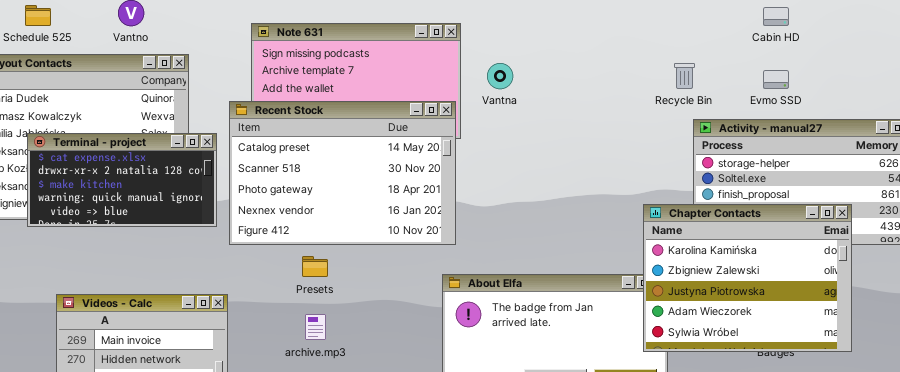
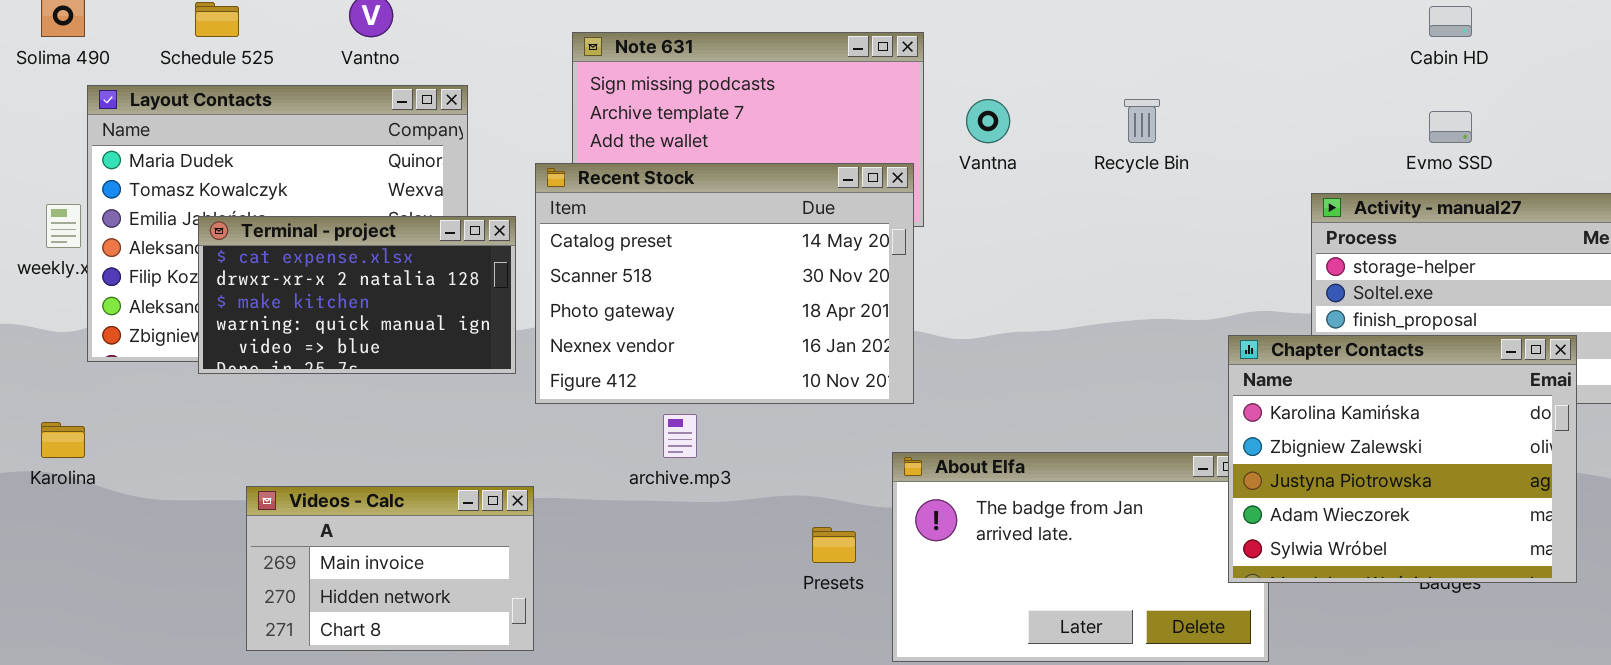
Recycle Bin: [674,63,695,89] -> [1124,99,1160,143], moved
Presets: [302,256,328,277] -> [812,527,856,563], moved
archive.mp3: [305,314,326,340] -> [663,414,697,458], moved

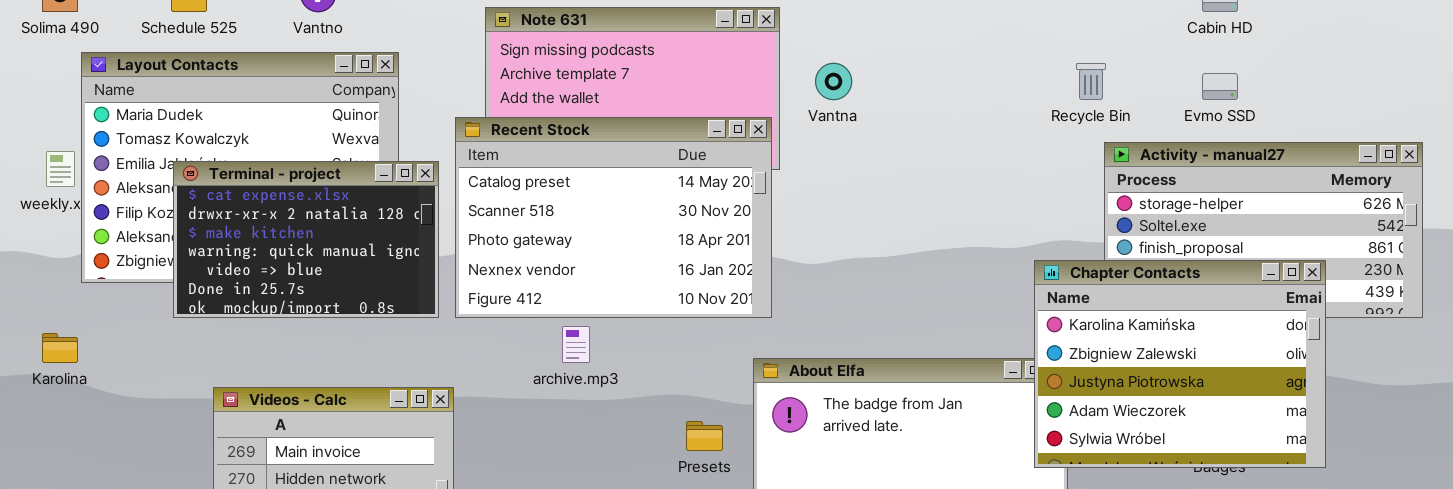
Recycle Bin: [1124,99,1160,143] -> [1076,63,1106,100], moved
Terminal - project: [198,216,516,374] -> [173,161,439,318], resized

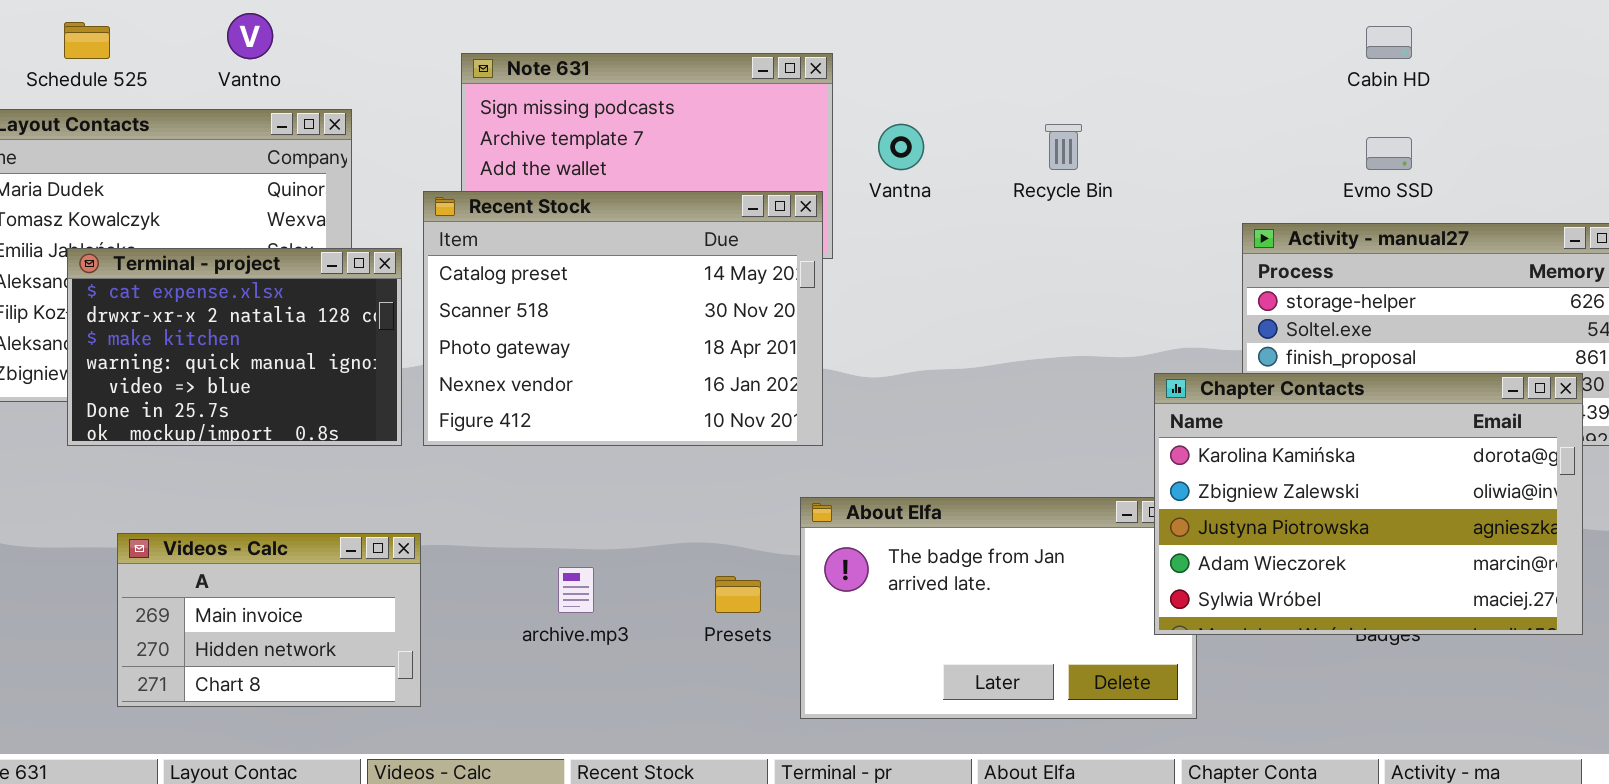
Recycle Bin: [1076,63,1106,100] -> [1045,124,1082,170], moved
Chapter Contacts: [1034,260,1326,468] -> [1154,373,1583,635], resized
archive.mp3: [562,326,590,363] -> [558,567,594,613], moved

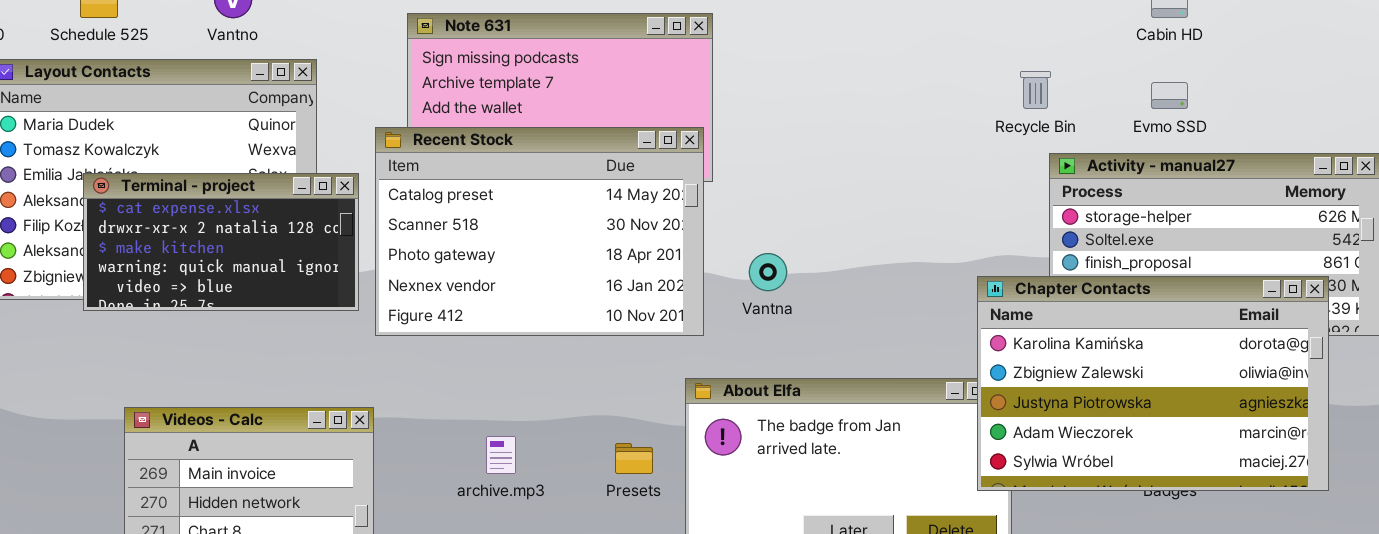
Vantna: [878,124,924,170] -> [749,253,787,291], moved
Recycle Bin: [1045,124,1082,170] -> [1020,71,1051,109], moved
Terminal - project: [67,248,402,446] -> [83,173,359,311], resized

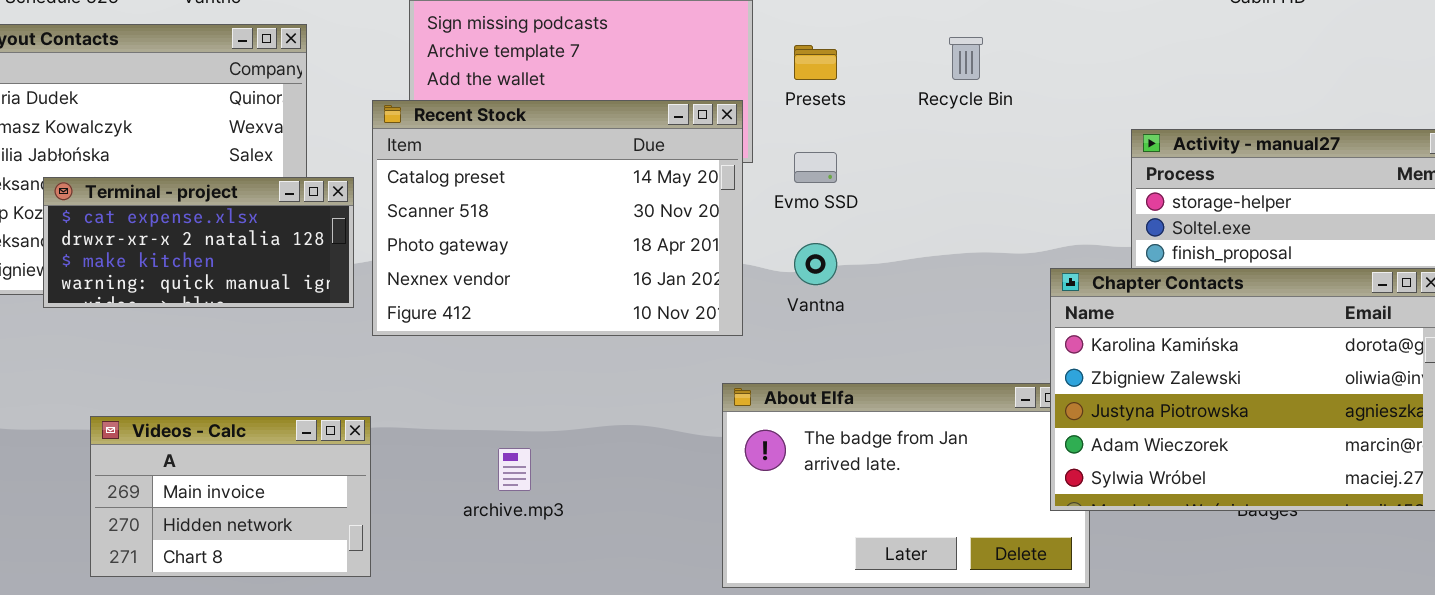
Recycle Bin: [1020,71,1051,109] -> [949,37,983,80], moved
Evmo SSD: [1151,82,1188,109] -> [794,152,837,183], moved
Terminal - project: [83,173,359,311] -> [43,177,354,308], resized
Presets: [615,443,653,474] -> [794,45,837,80], moved

